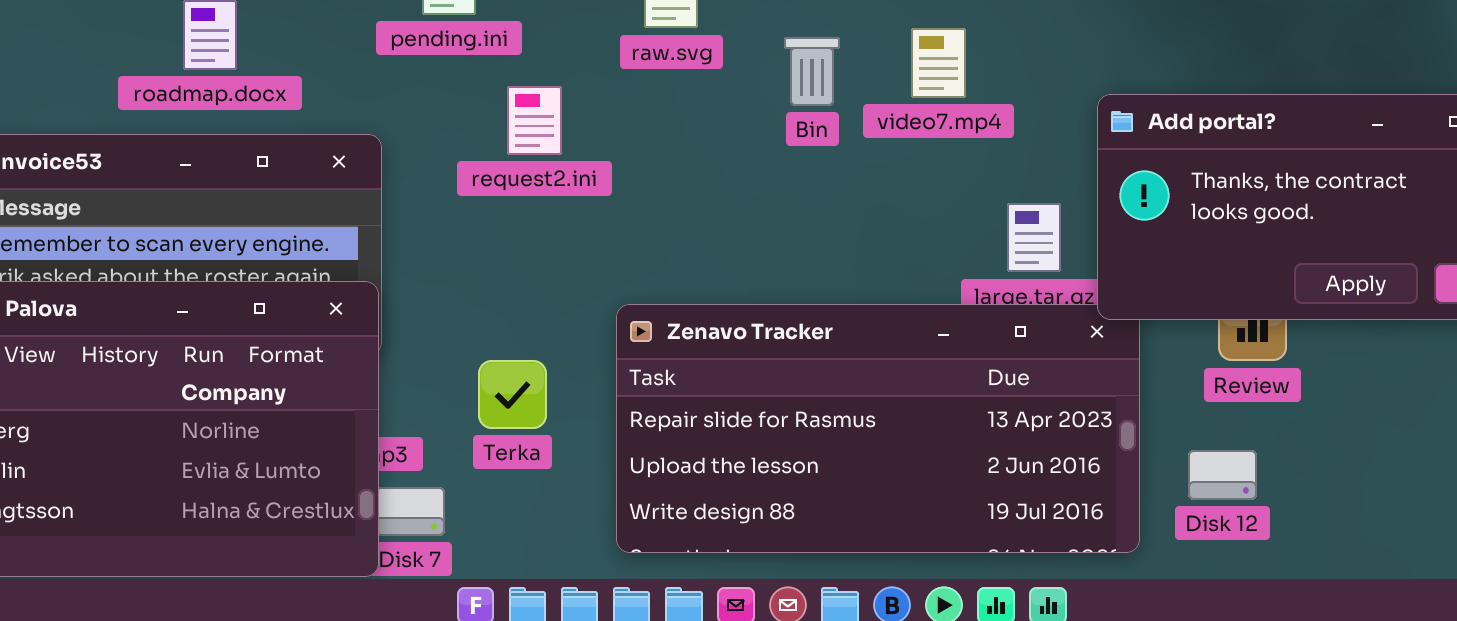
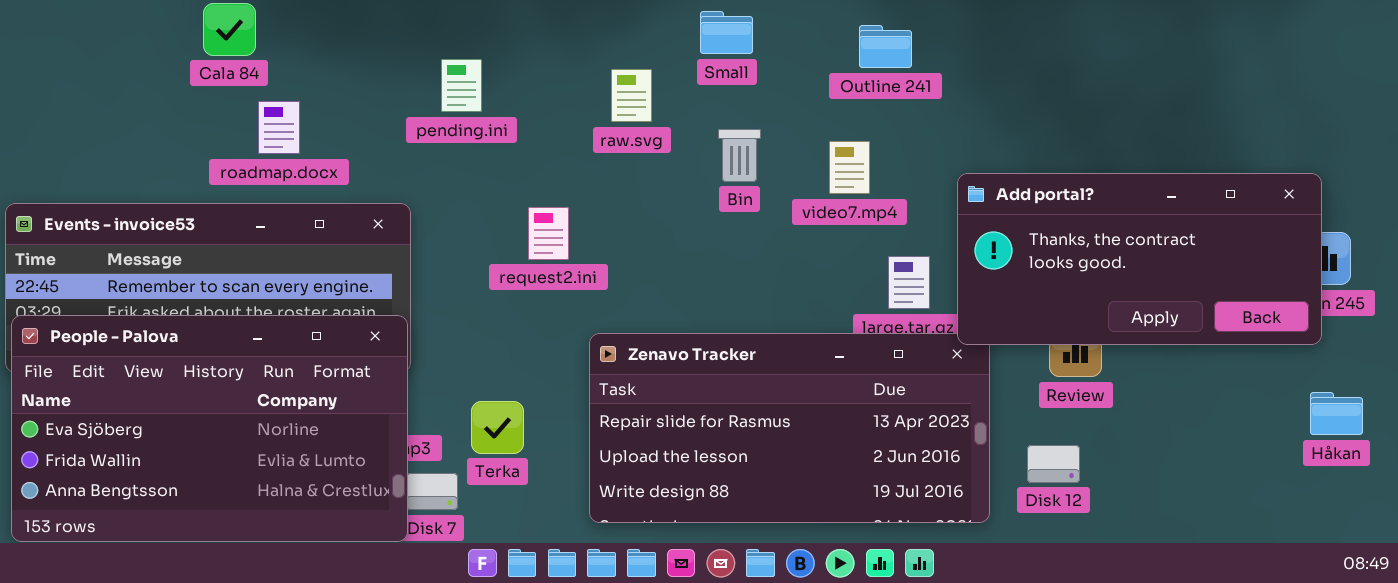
video7.mp4: [911,28,966,98] -> [829,141,870,194], moved
request2.ini: [507,86,562,155] -> [528,207,569,260], moved
Terka: [478,360,547,429] -> [471,401,524,454], moved

